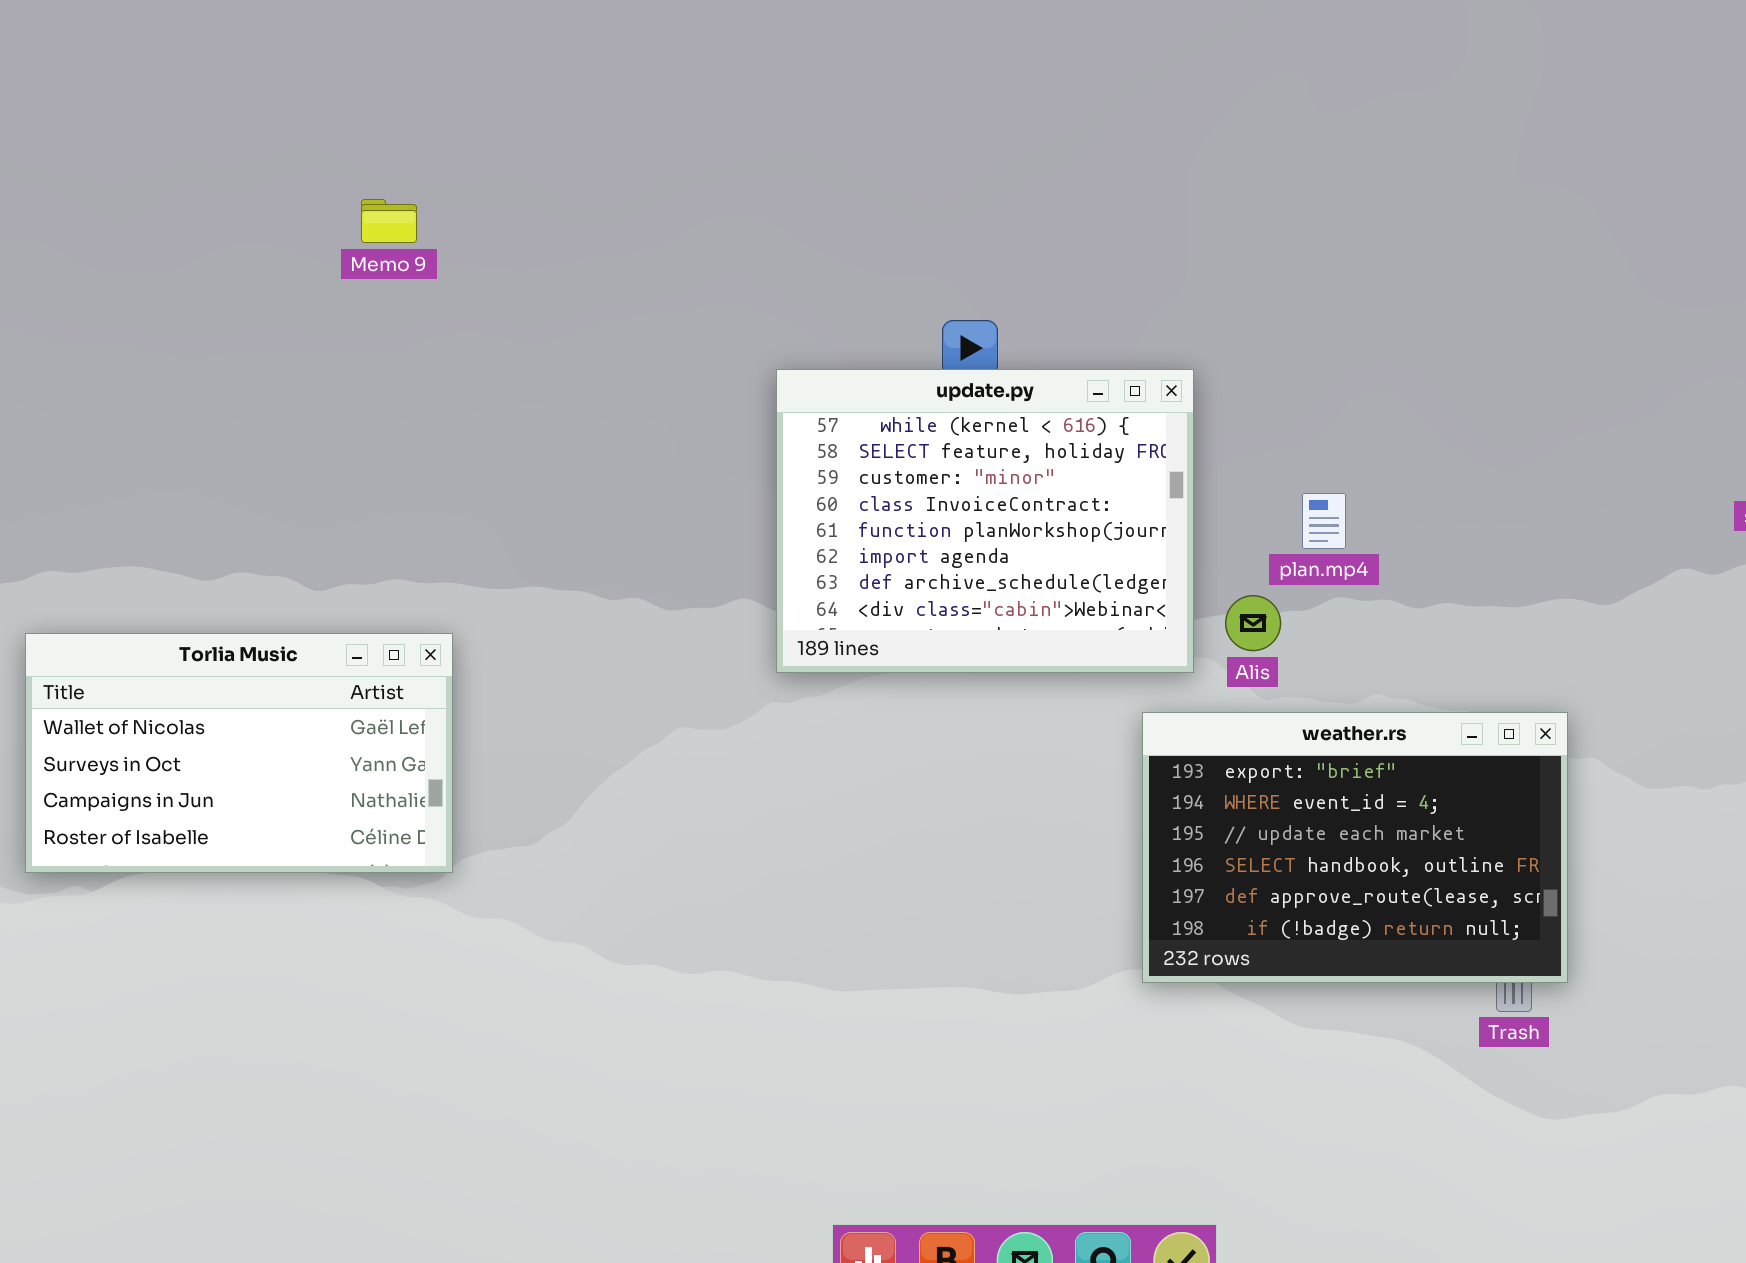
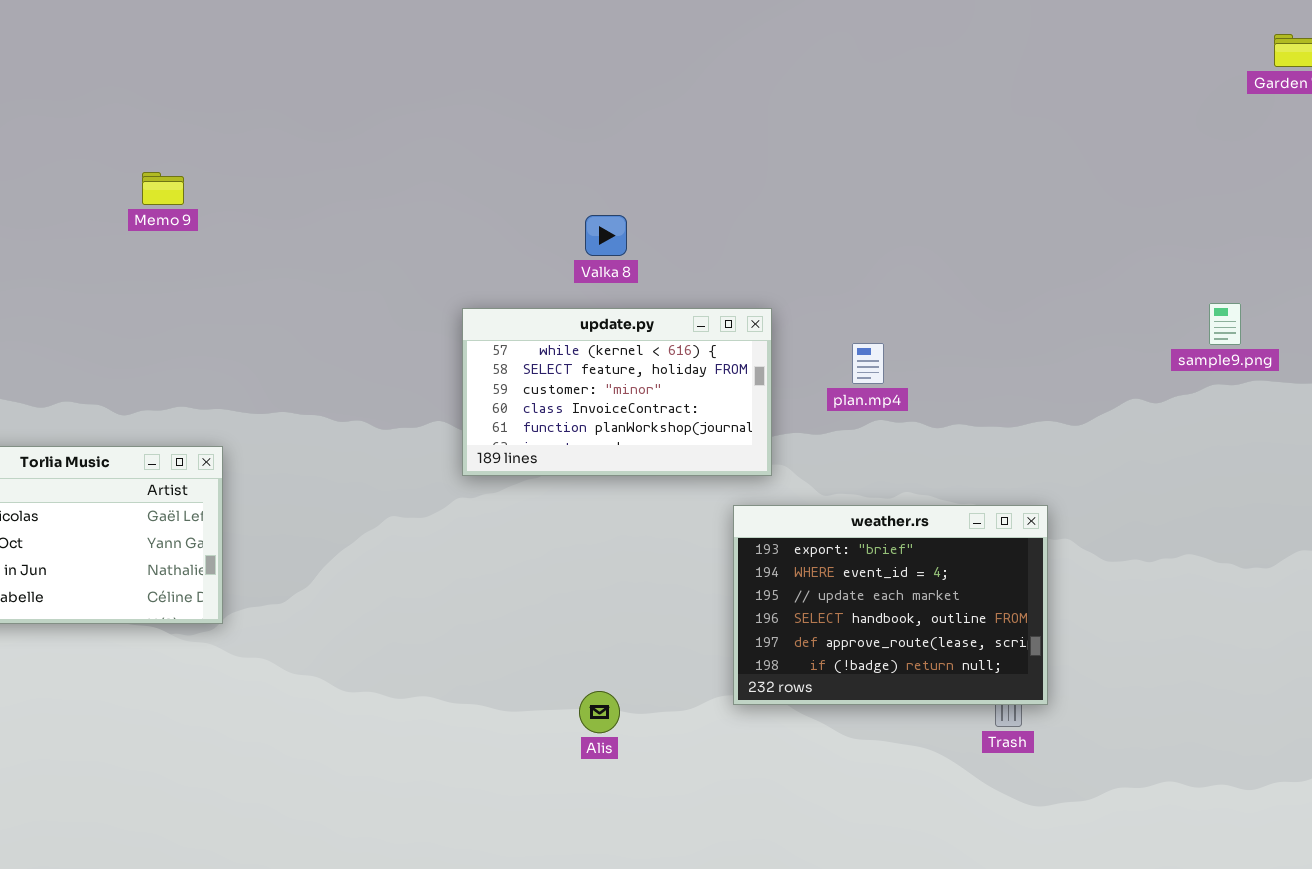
Memo 9: [361,199,417,243] -> [142,172,184,205], moved
update.py: [776,369,1194,673] -> [462,308,772,476], resized
Alis: [1225,595,1281,651] -> [579,691,620,733], moved

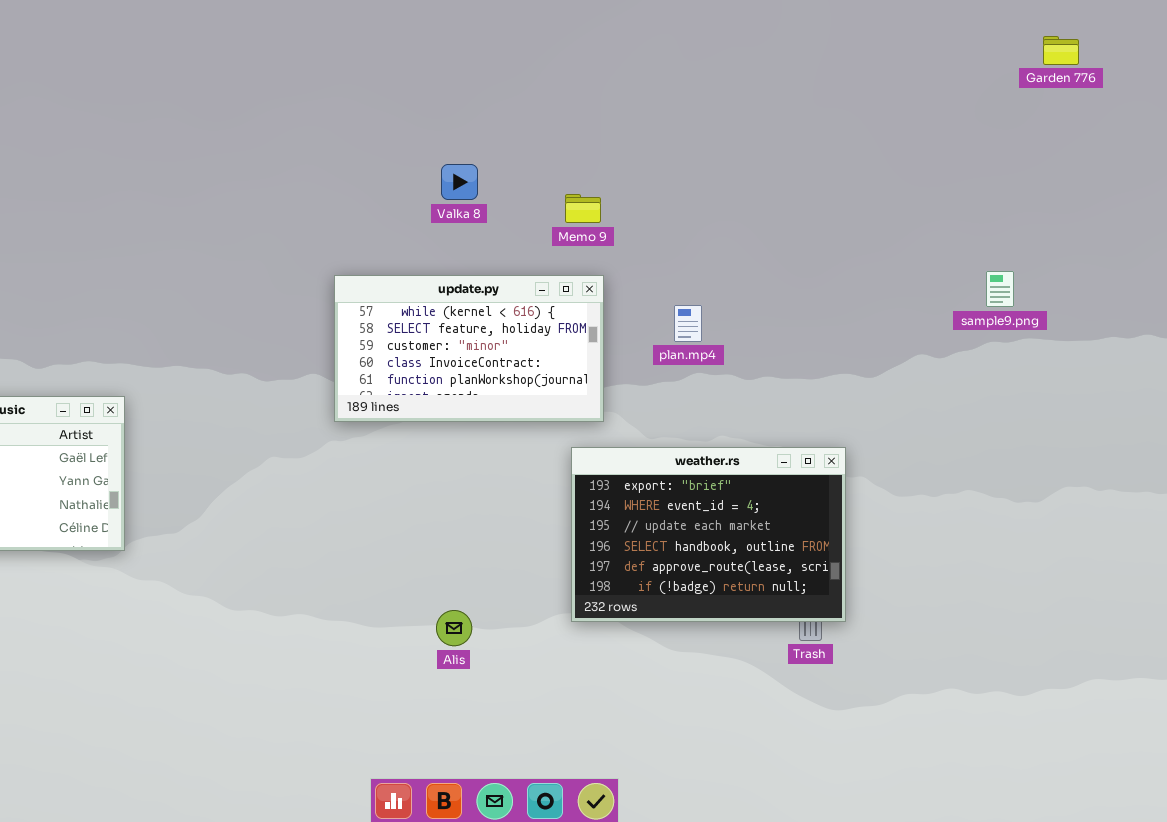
Memo 9: [142,172,184,205] -> [565,194,601,223], moved
Valka 8: [585,215,627,256] -> [441,164,478,200], moved

